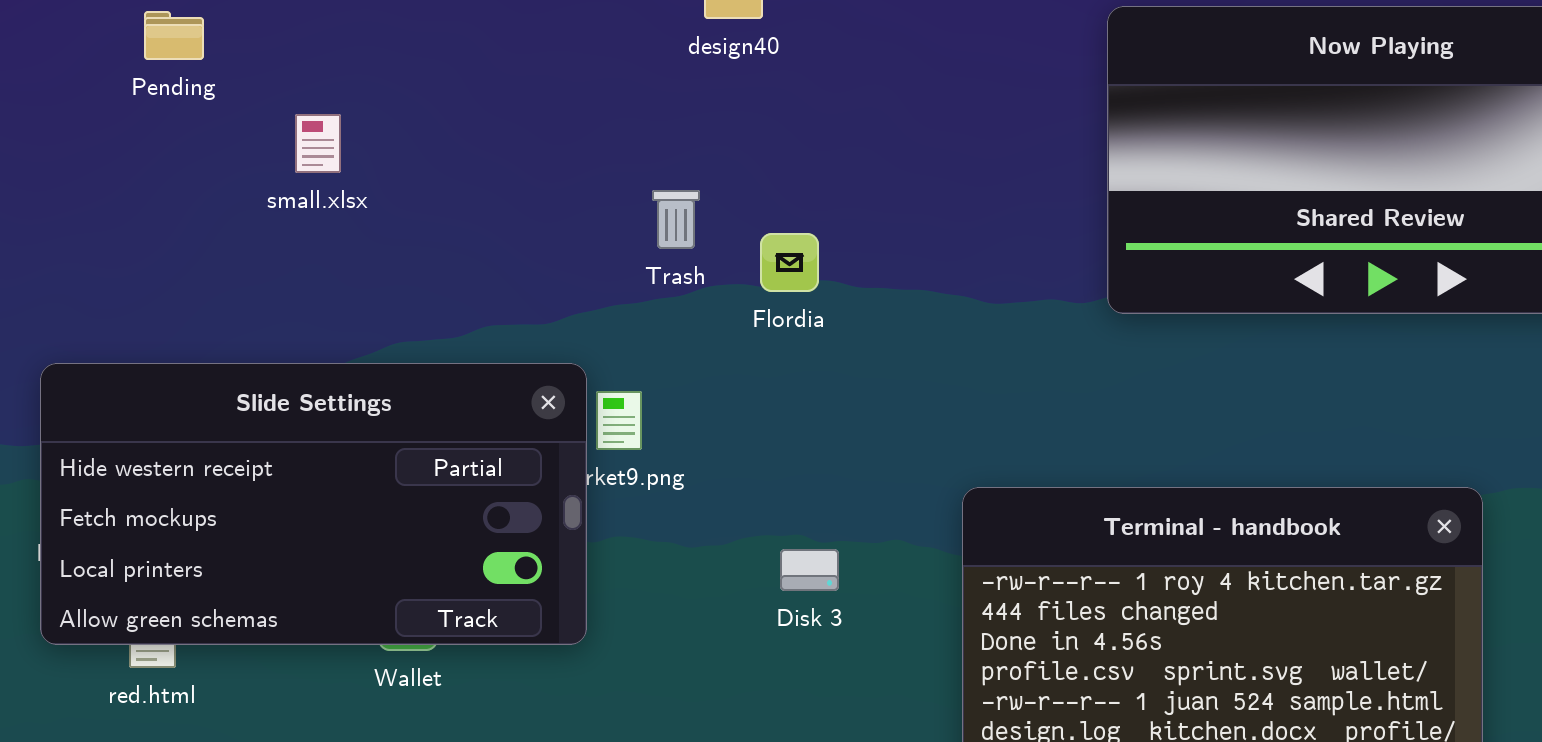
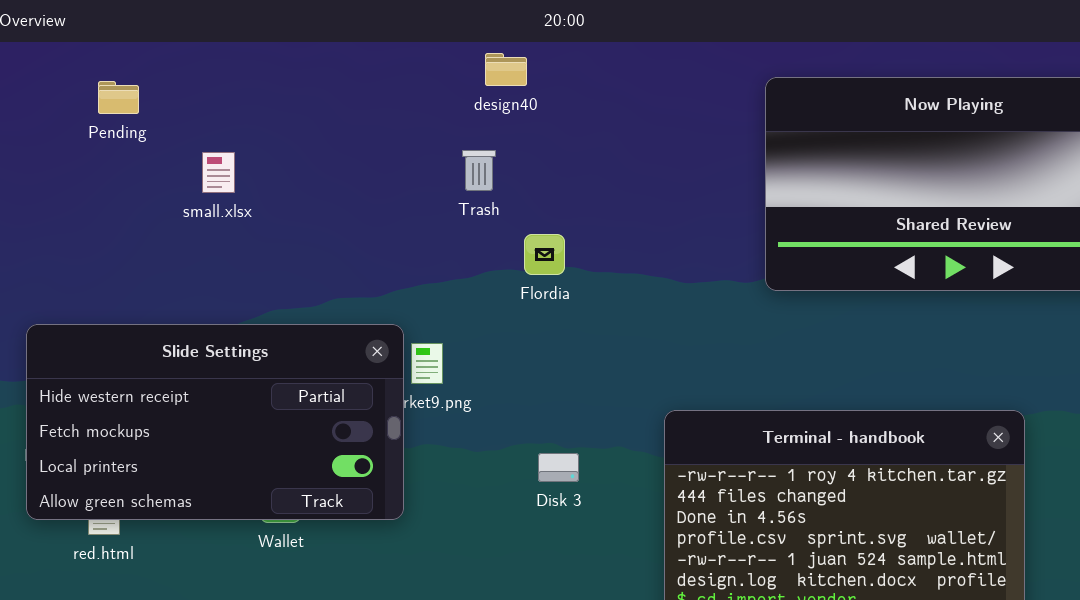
Trash: [652,190,700,249] -> [462,150,496,191], moved

